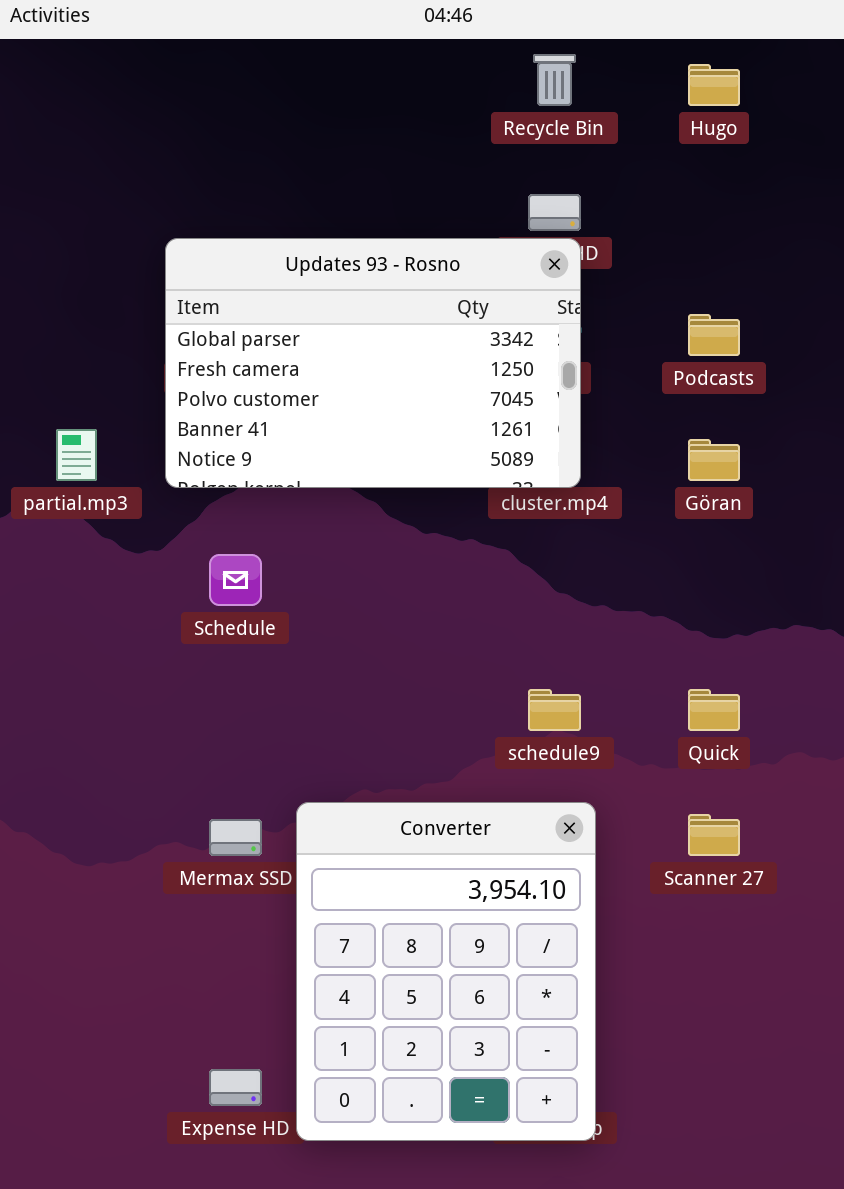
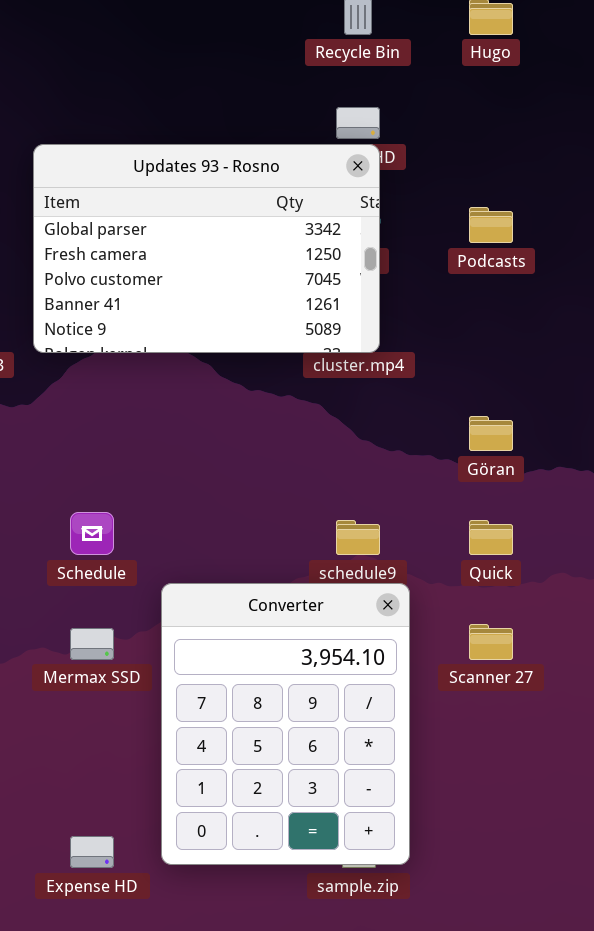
Göran: [688,439,740,481] -> [469,416,513,451], moved
Schedule: [209,554,262,606] -> [70,512,114,555], moved
Converter: [296,802,596,1141] -> [161,583,410,865], moved

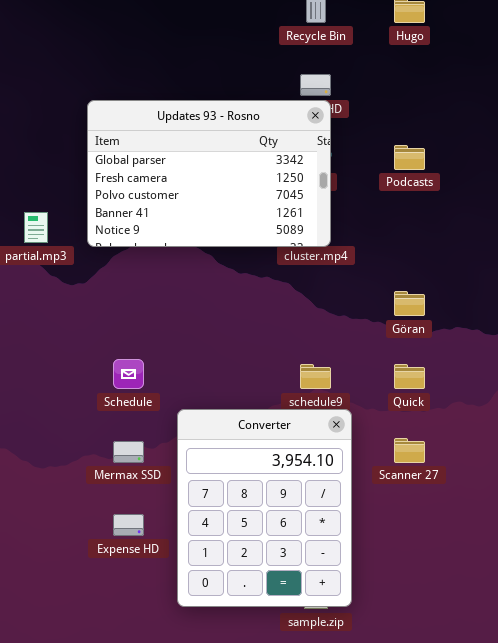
Expense HD: [70,836,114,868] -> [113,514,144,536], moved

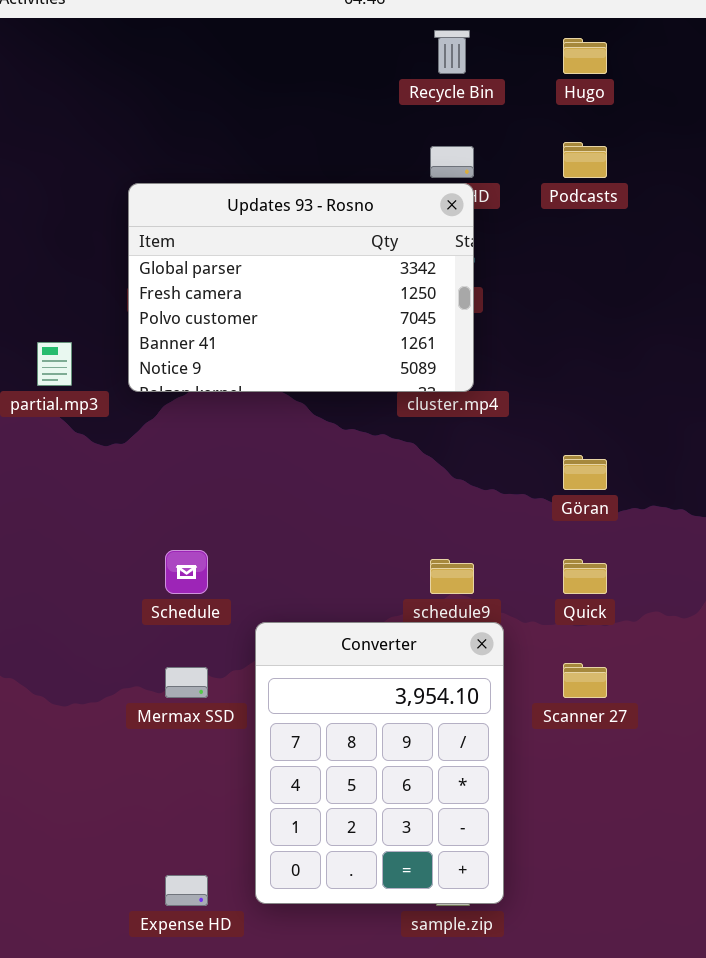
Podcasts: [394,145,425,170] -> [563,142,607,178], moved
Expense HD: [113,514,144,536] -> [165,875,208,906], moved

